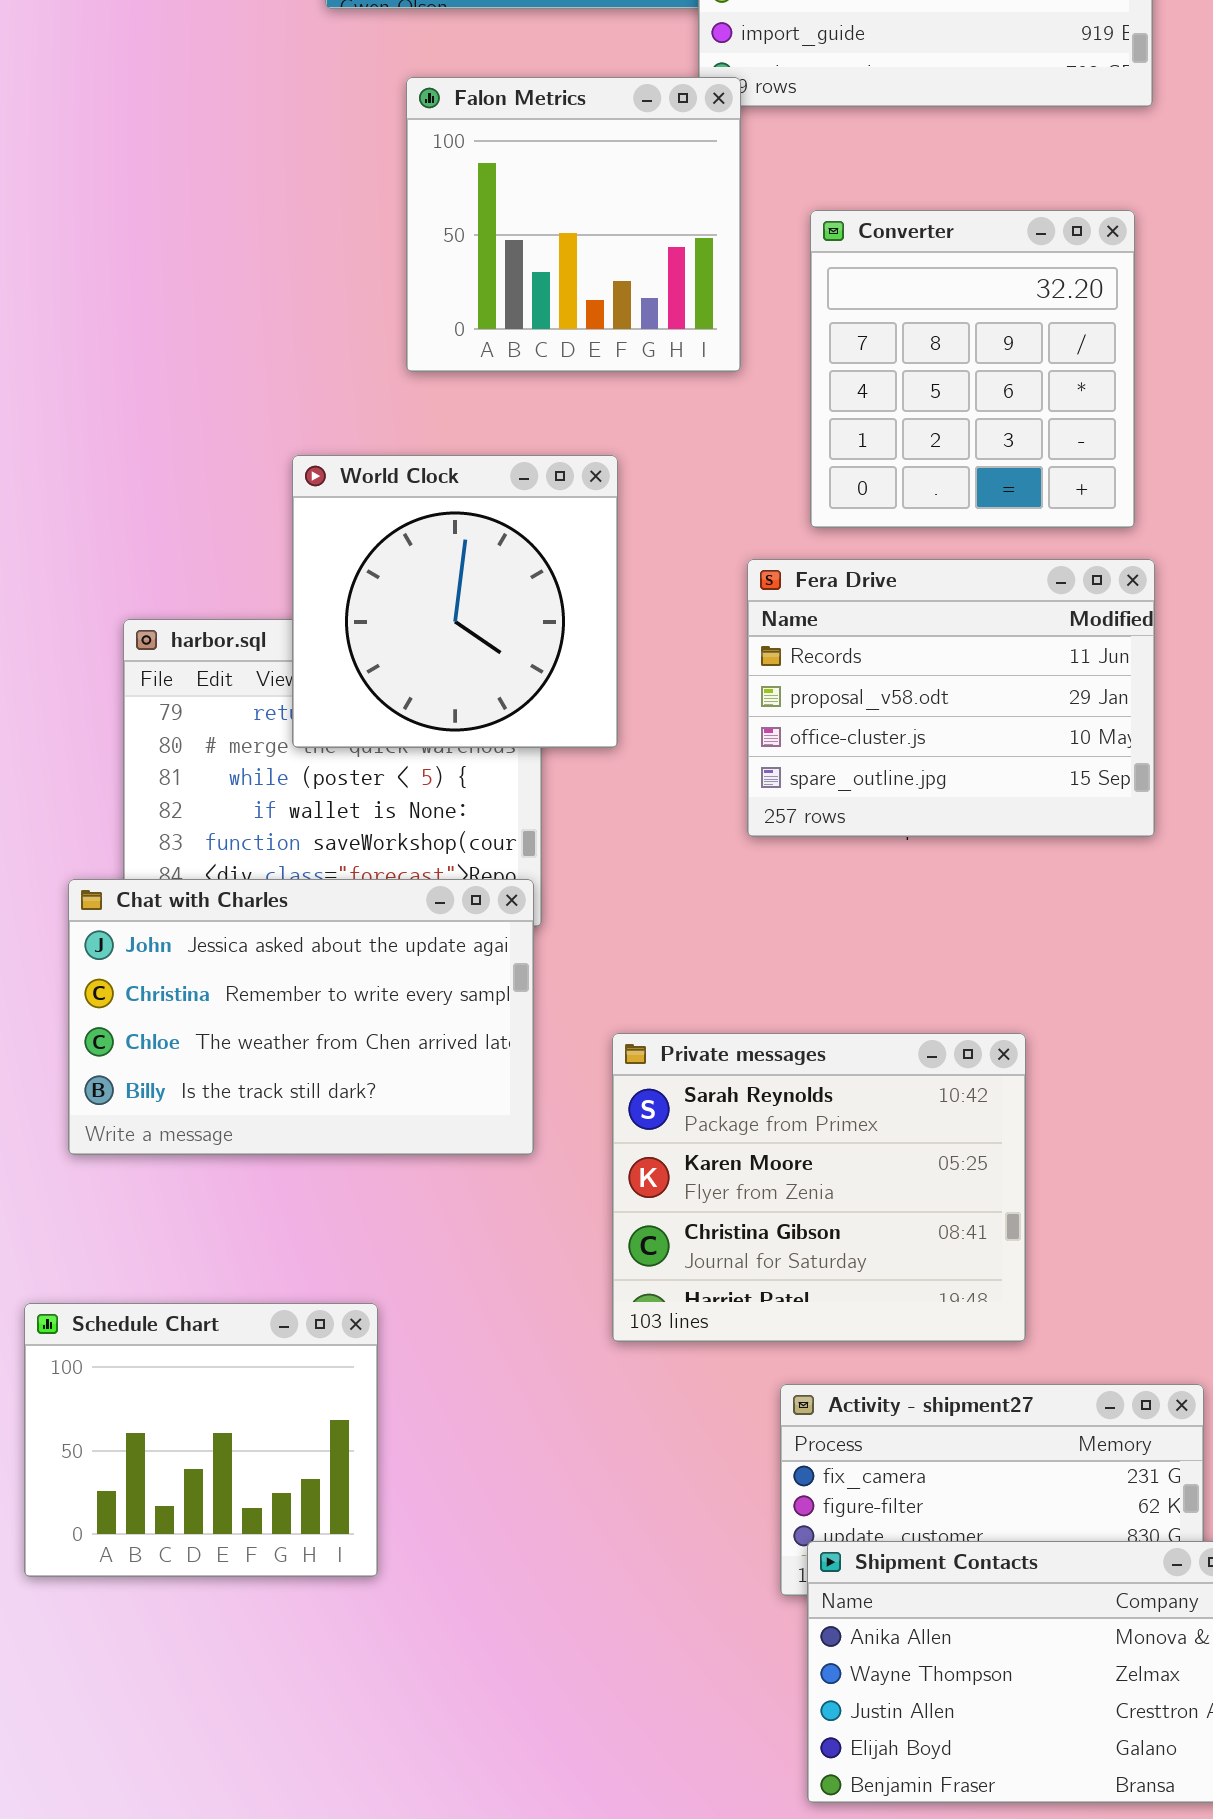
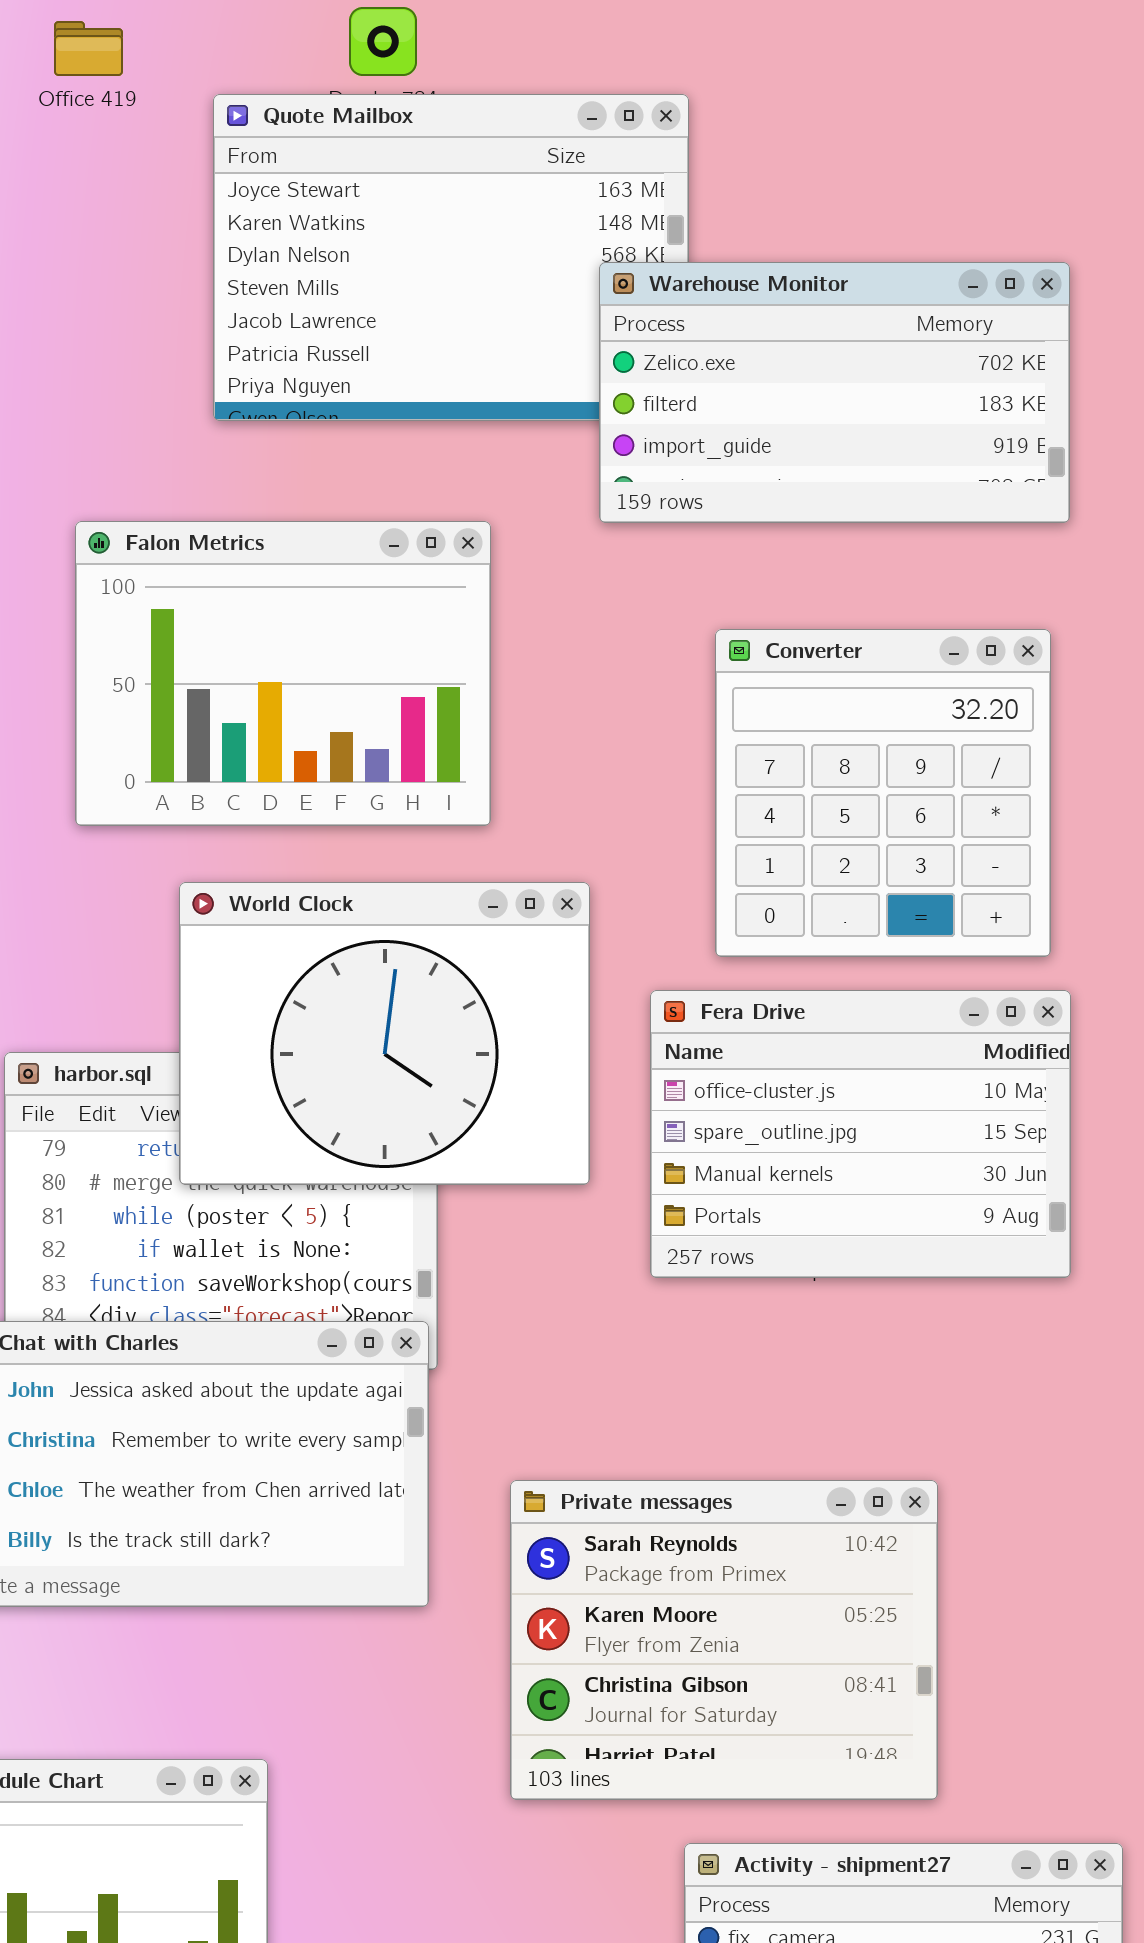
Falon Metrics: [406,77,741,372] -> [75,521,491,826], moved, resized
World Clock: [292,455,618,748] -> [179,882,590,1185], resized
Fera Drive: [747,559,1155,837] -> [650,990,1071,1278], scrolled down 2 rows

